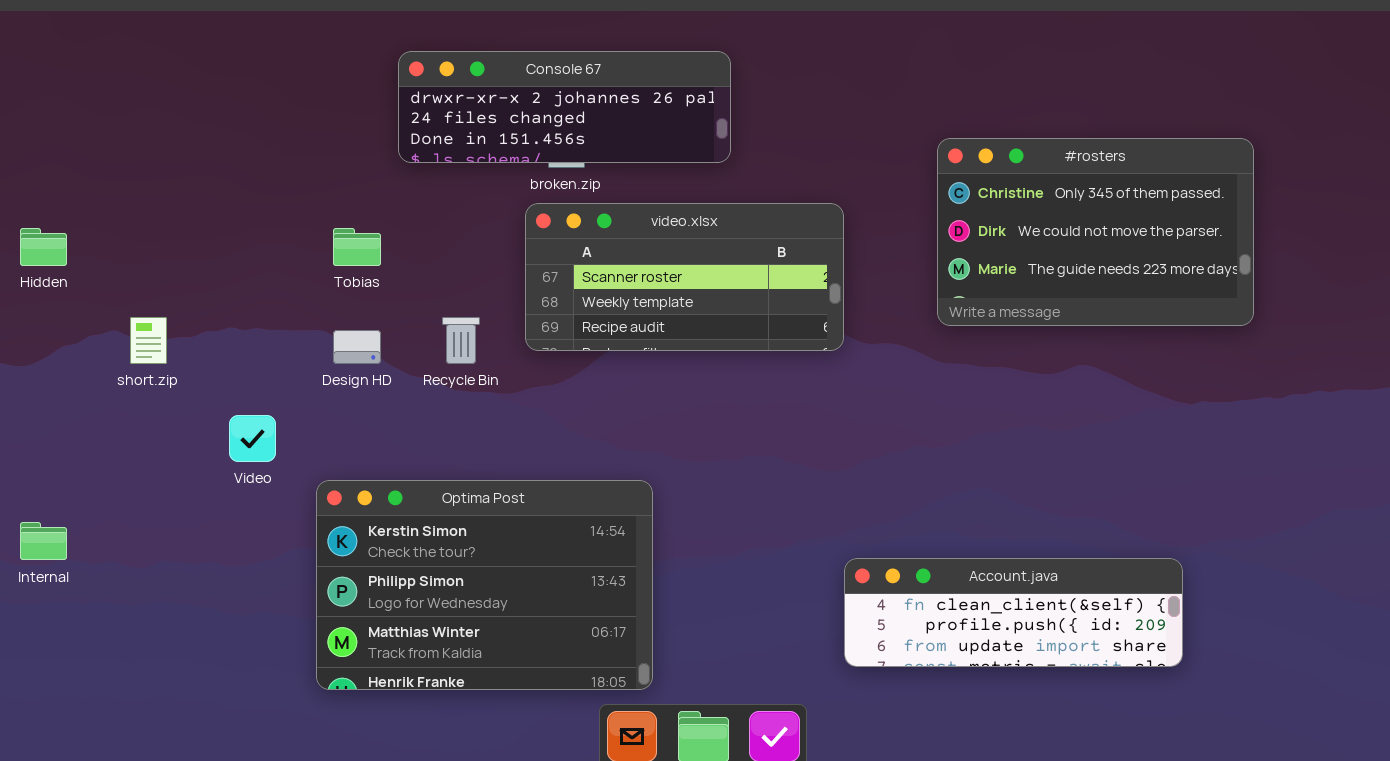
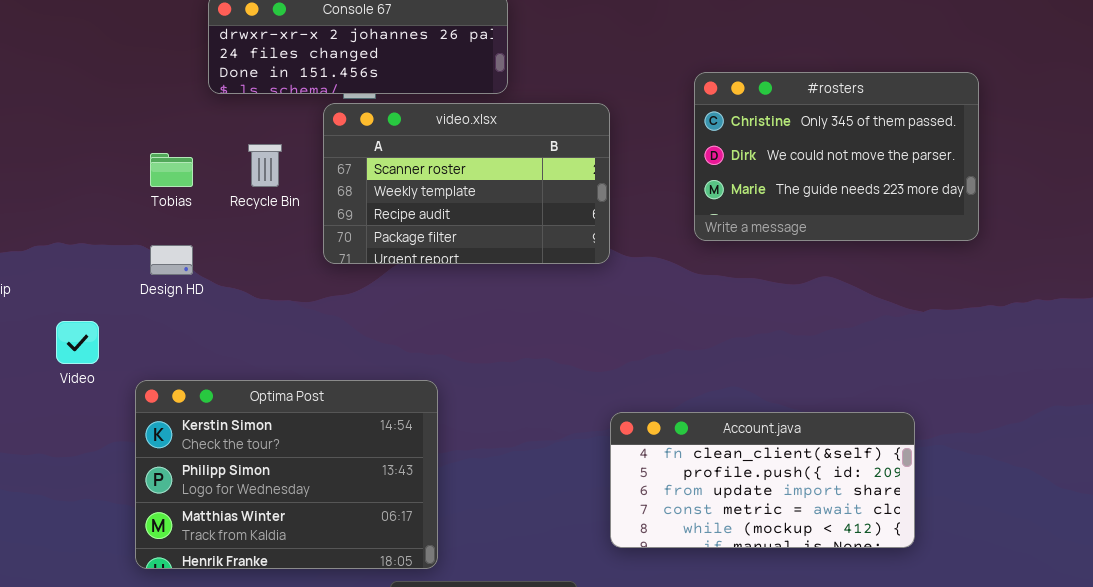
video.xlsx: [525,203,844,351] -> [323,103,610,264], resized
Recycle Bin: [442,317,480,364] -> [248,144,282,187], moved
Account.java: [844,558,1183,667] -> [610,412,915,548], resized

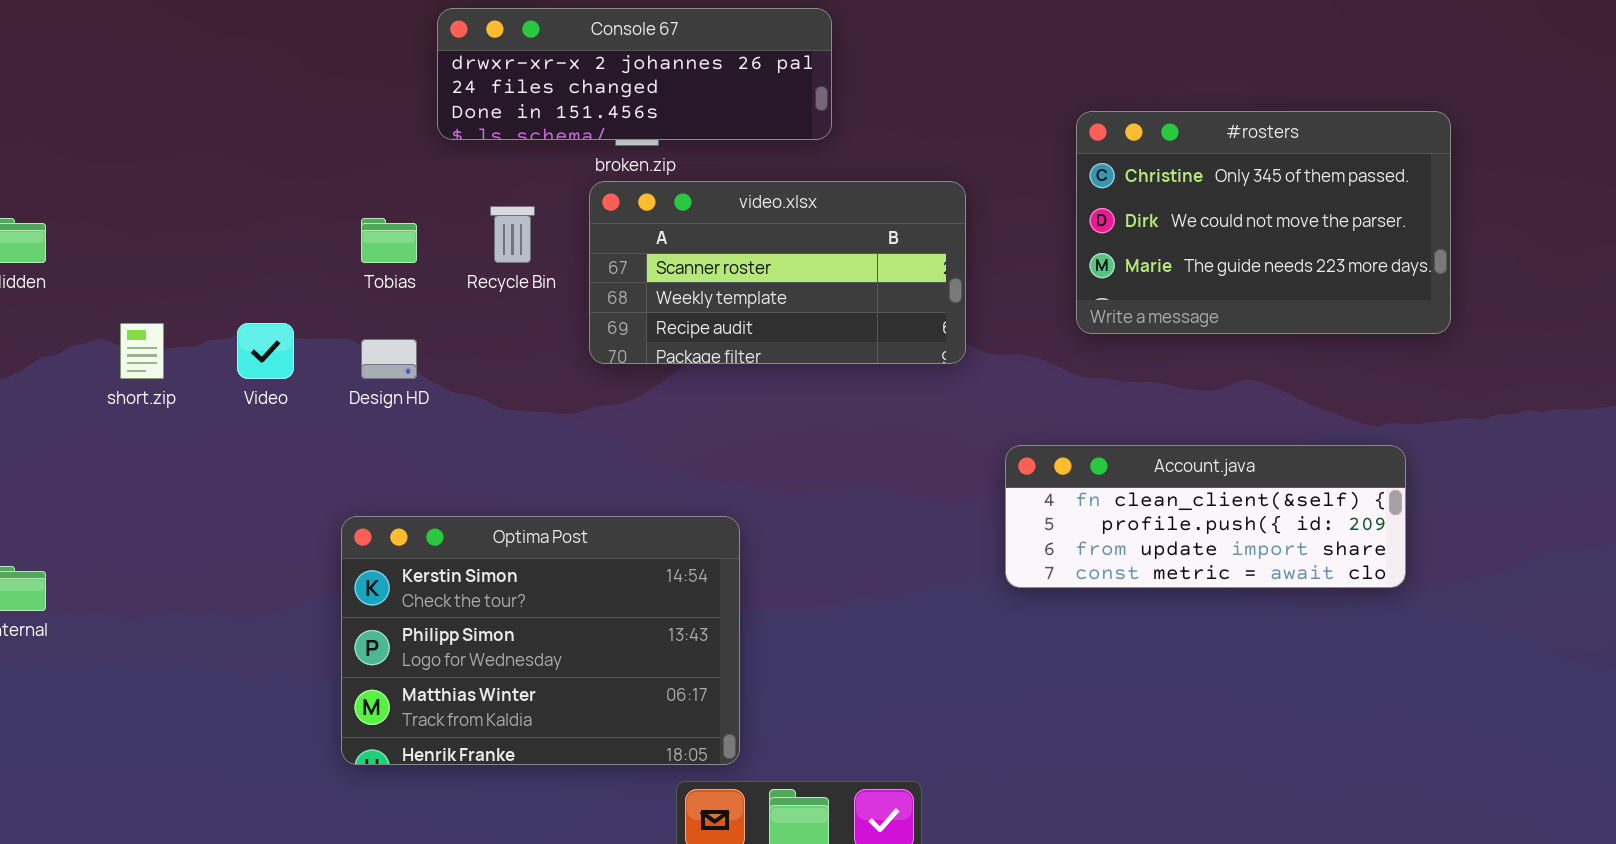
video.xlsx: [323,103,610,264] -> [589,181,966,364], resized
Video: [56,321,99,364] -> [237,323,294,379], moved
Account.java: [610,412,915,548] -> [1005,445,1406,588], moved, resized

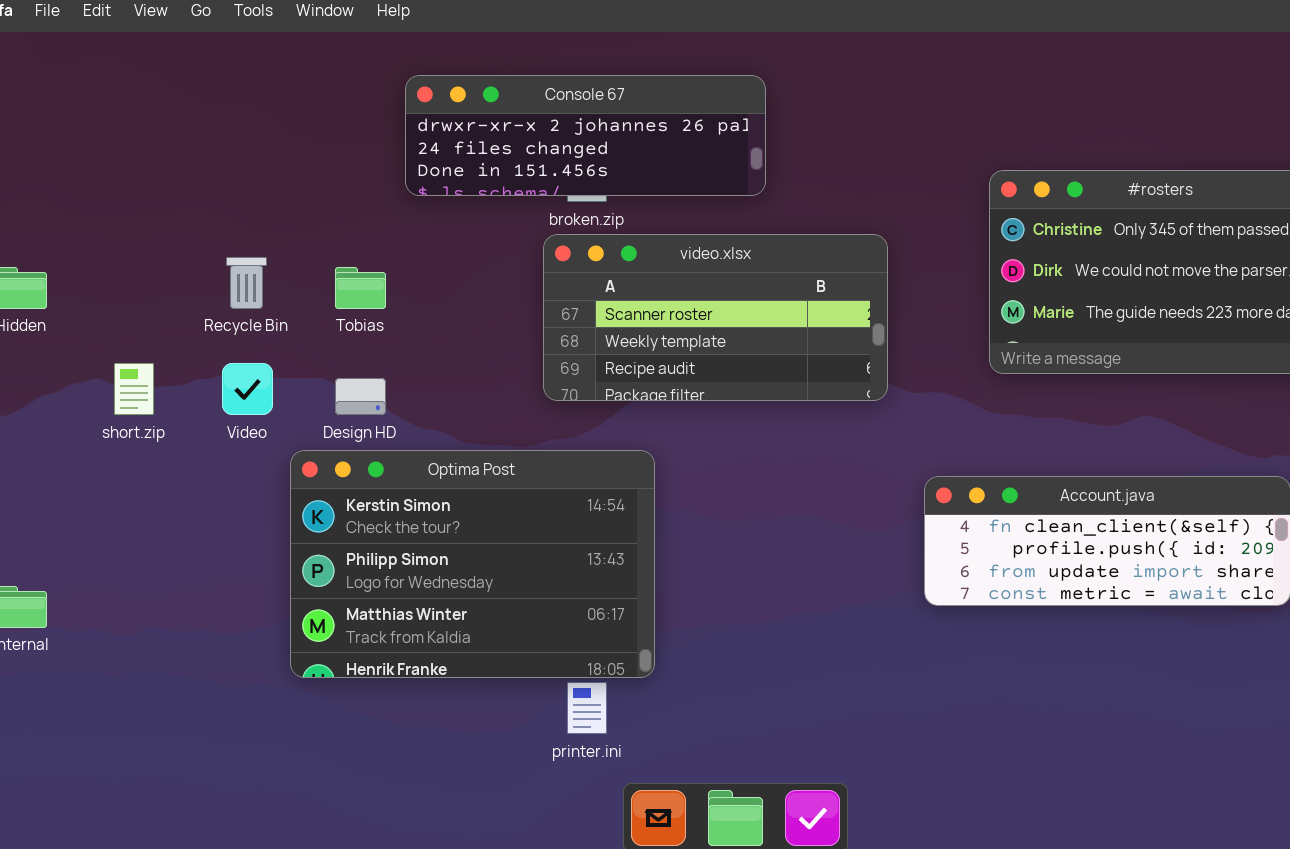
Recycle Bin: [490,206,535,263] -> [226,257,267,309], moved
Optima Post: [341,516,740,765] -> [290,450,655,678], moved

